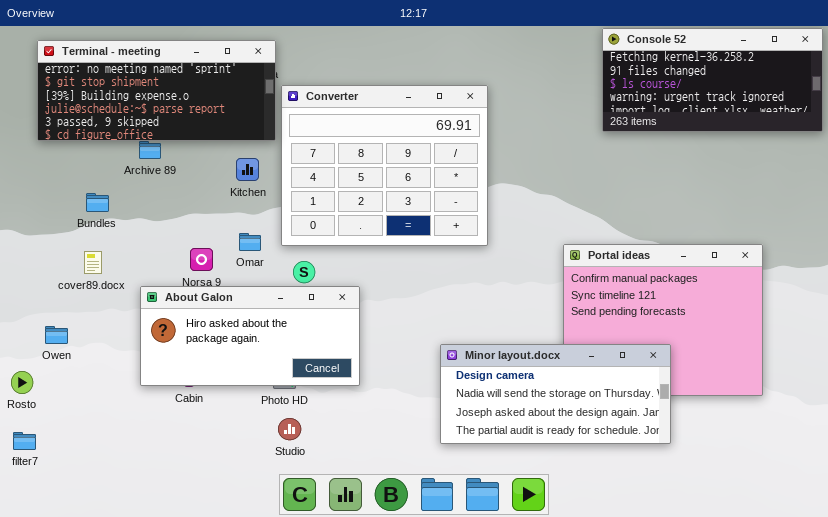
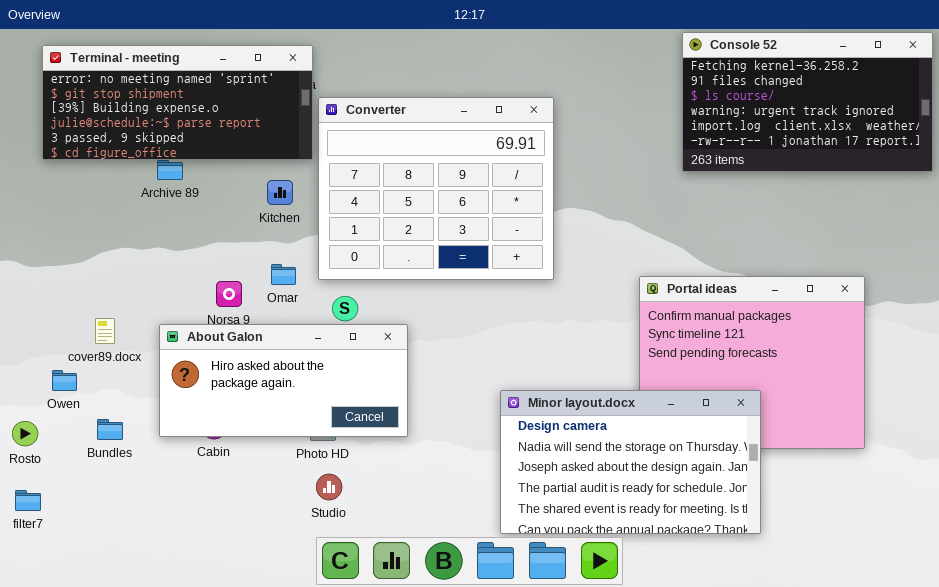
Console 52: [602,28,823,132] -> [682,32,933,172], resized
Bundles: [86,193,109,212] -> [97,419,123,440], moved
cover89.docx: [84,251,102,274] -> [95,318,115,344], moved
Minor layout.docx: [440,344,671,444] -> [500,390,761,534], resized

